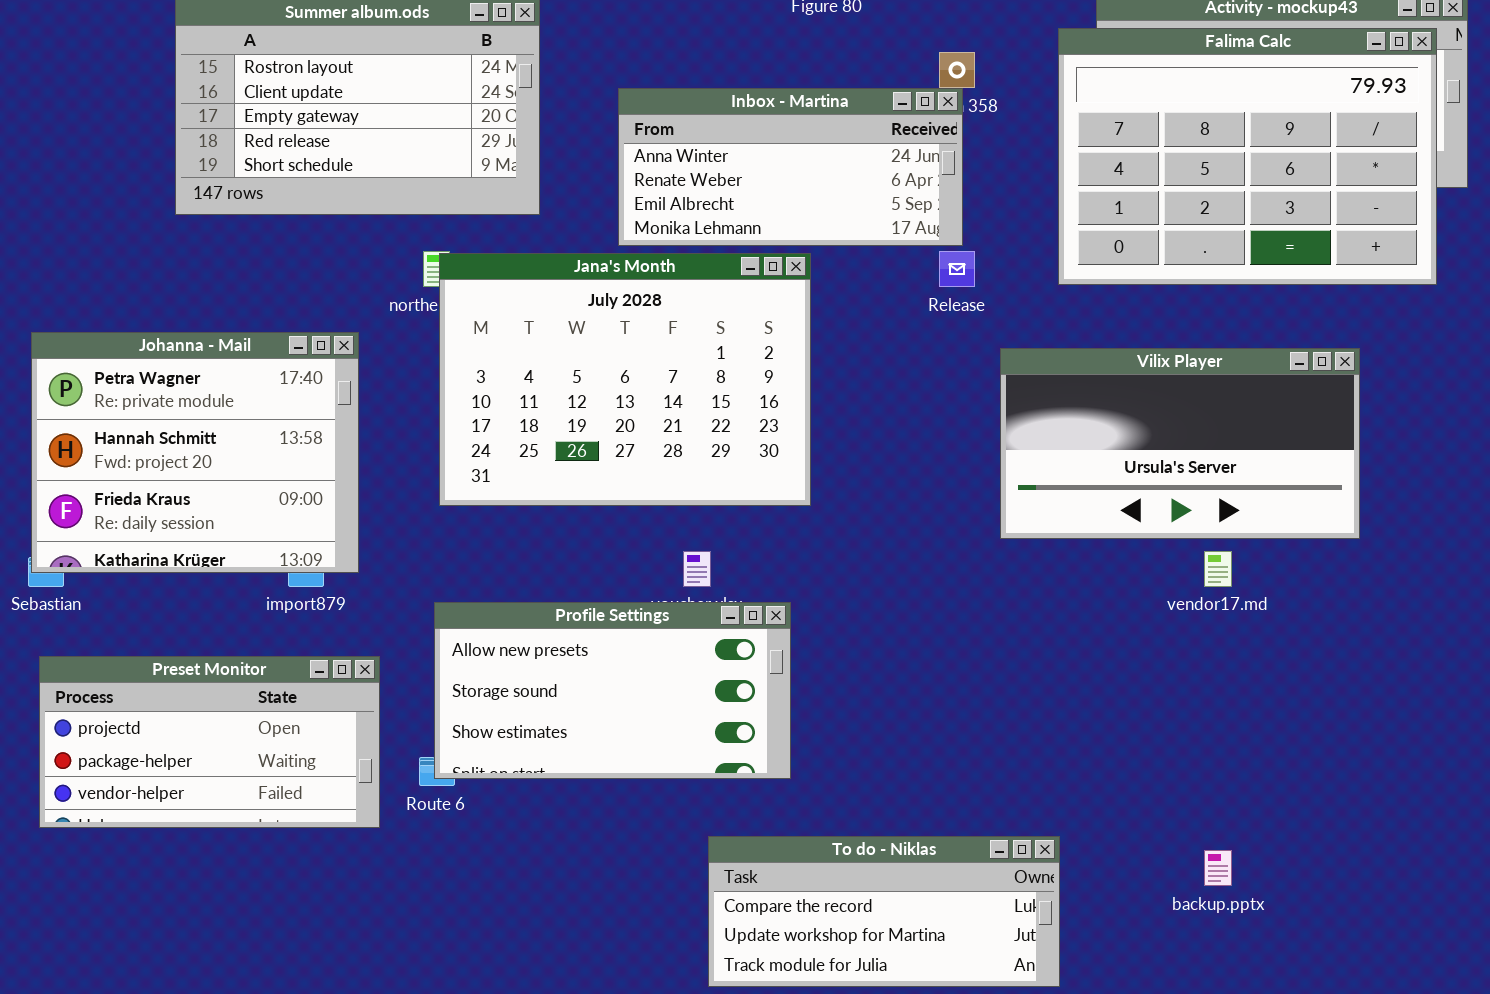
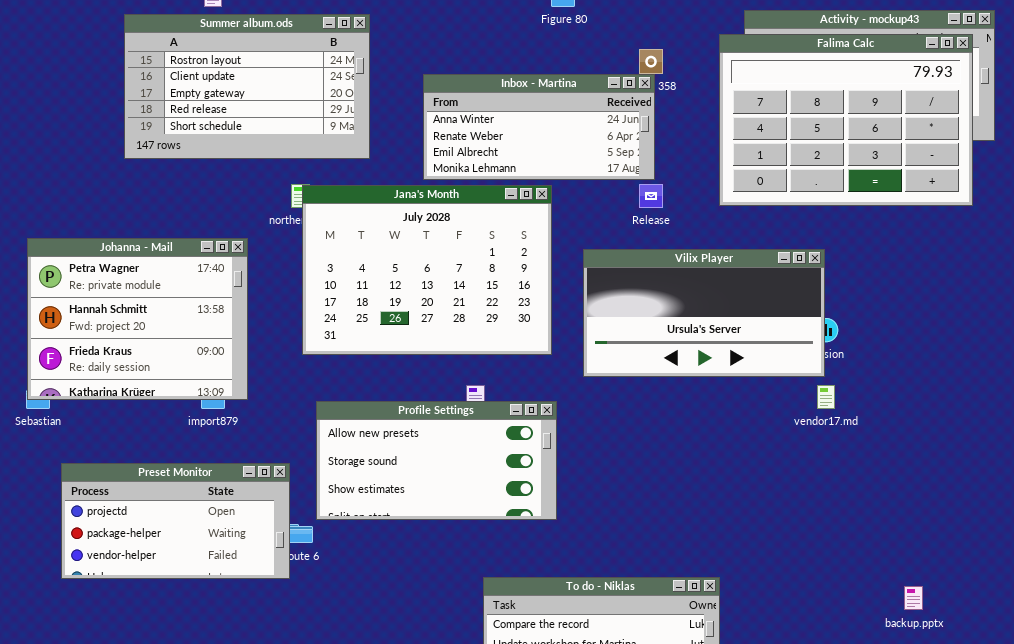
Vilix Player: [1000,348,1360,539] -> [583,249,825,377], moved
Profile Settings: [434,602,791,779] -> [316,401,557,520], moved
Preset Monitor: [39,656,380,828] -> [61,463,290,579], moved
backup.pptx: [1204,850,1232,886] -> [904,586,923,610], moved

